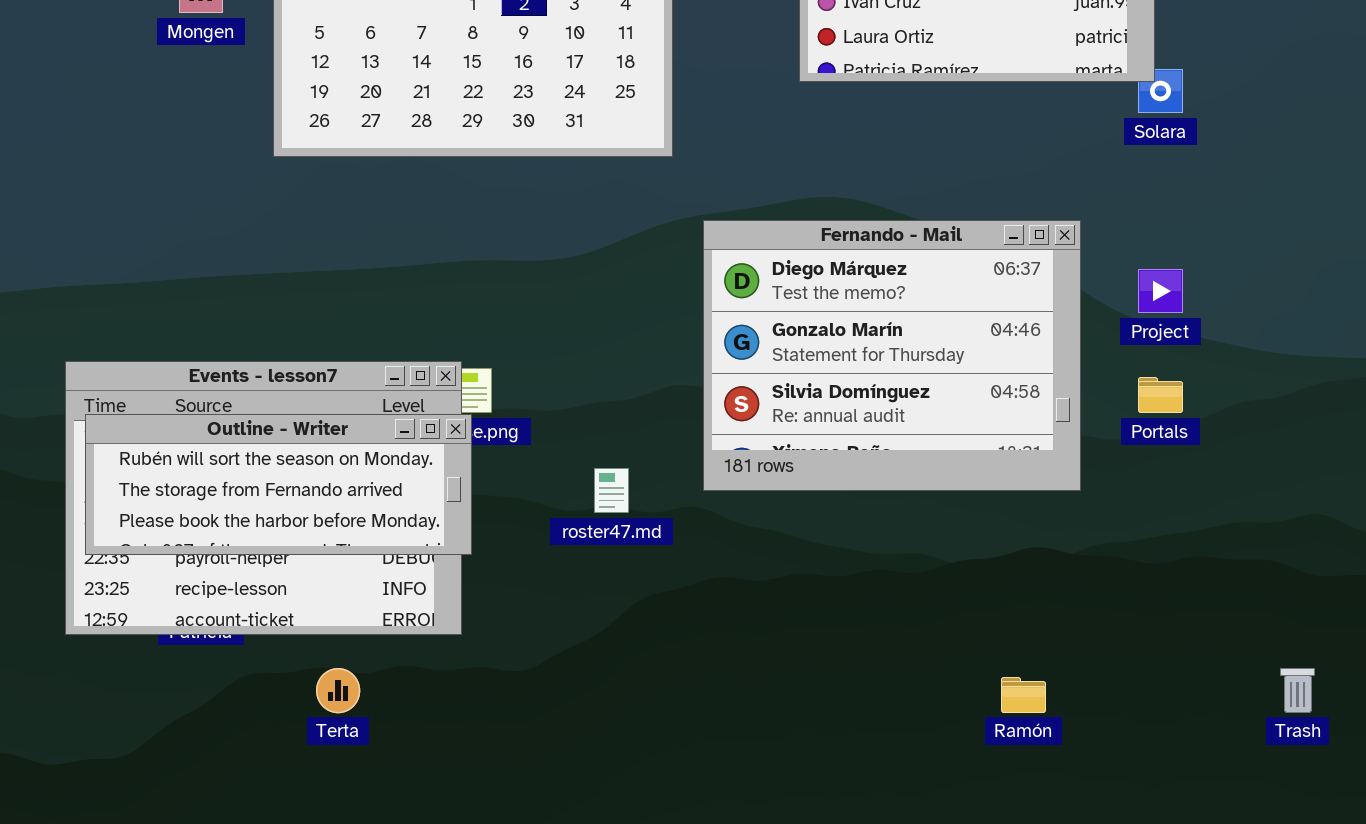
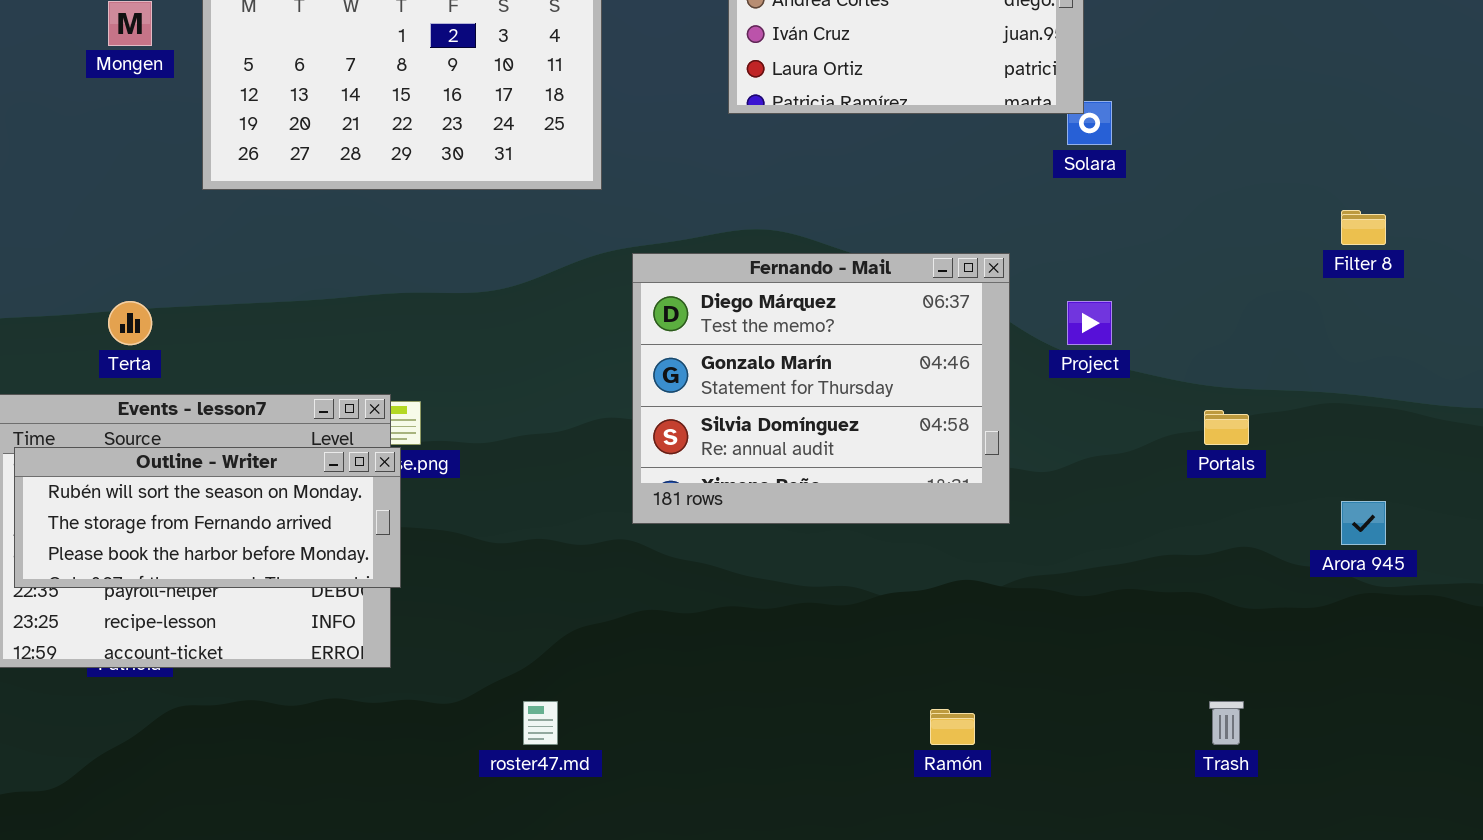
Portals: [1138,377,1183,413] -> [1204,410,1249,445], moved
roster47.md: [594,468,629,513] -> [523,701,558,745], moved
Terta: [316,668,360,713] -> [108,301,152,345], moved

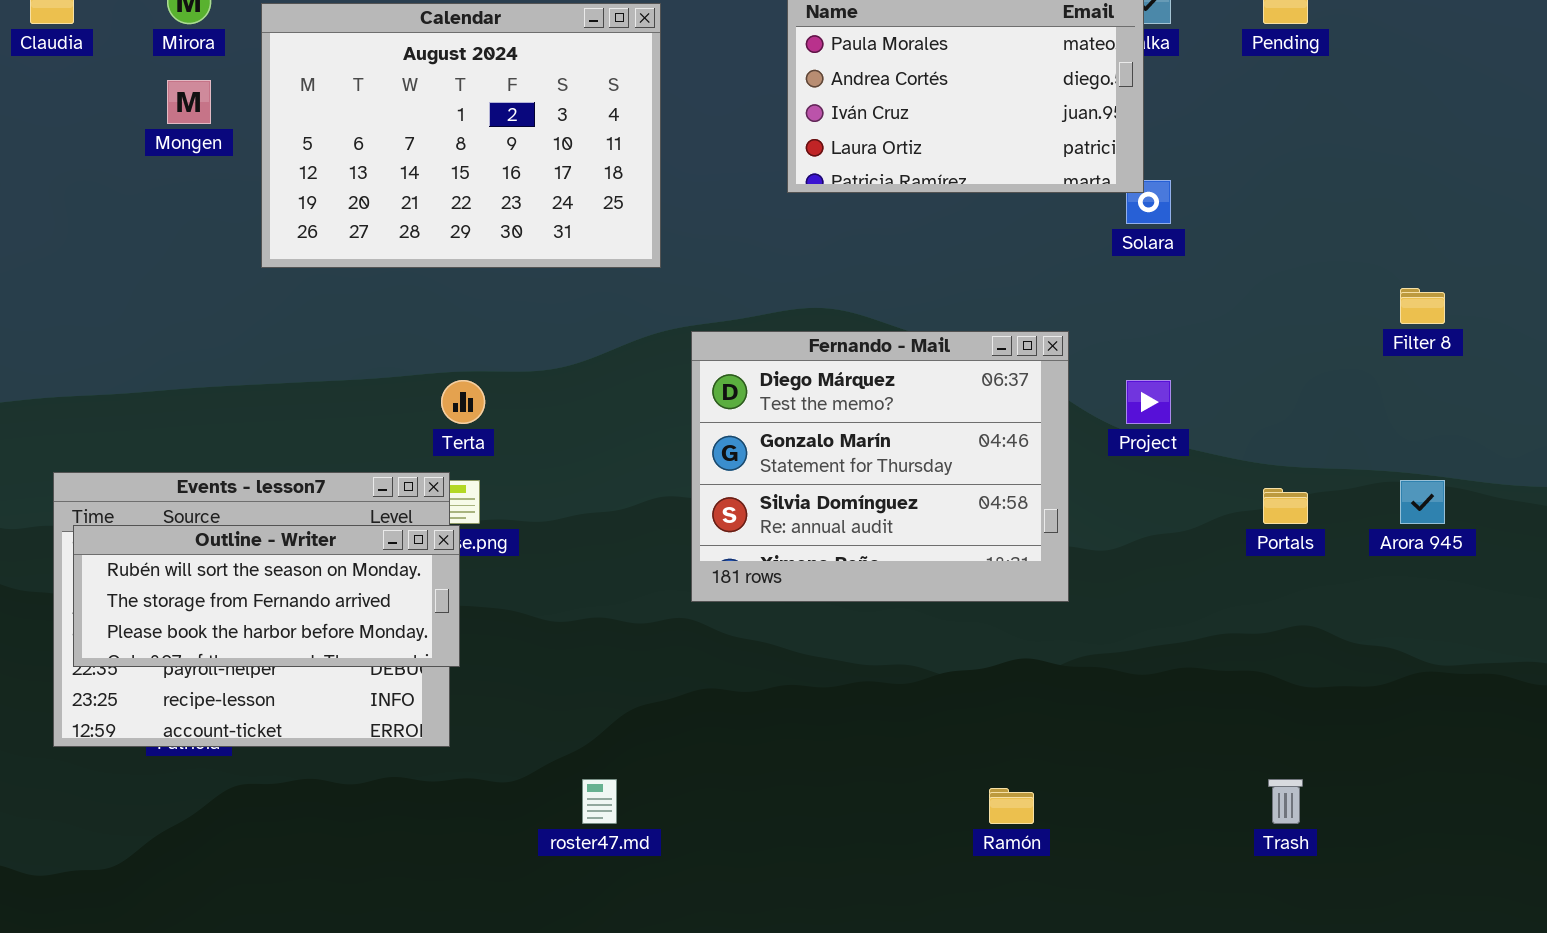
Terta: [108,301,152,345] -> [441,380,485,424], moved
Arora 945: [1341,501,1386,545] -> [1400,480,1445,524], moved

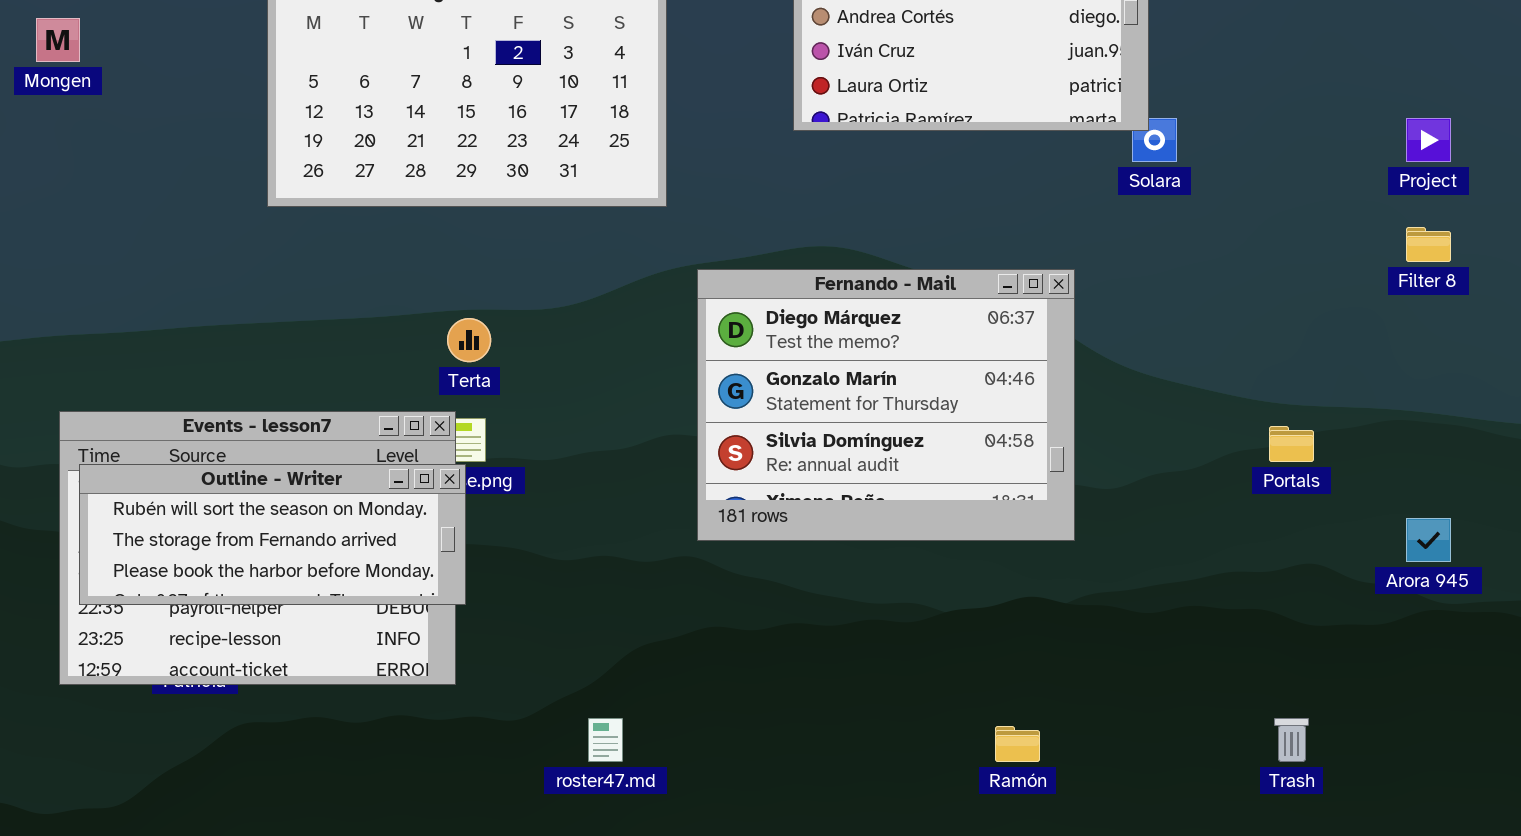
Mongen: [167,80,211,124] -> [36,18,80,62], moved
Project: [1126,380,1171,424] -> [1406,118,1451,162], moved
Arora 945: [1400,480,1445,524] -> [1406,518,1451,562], moved

